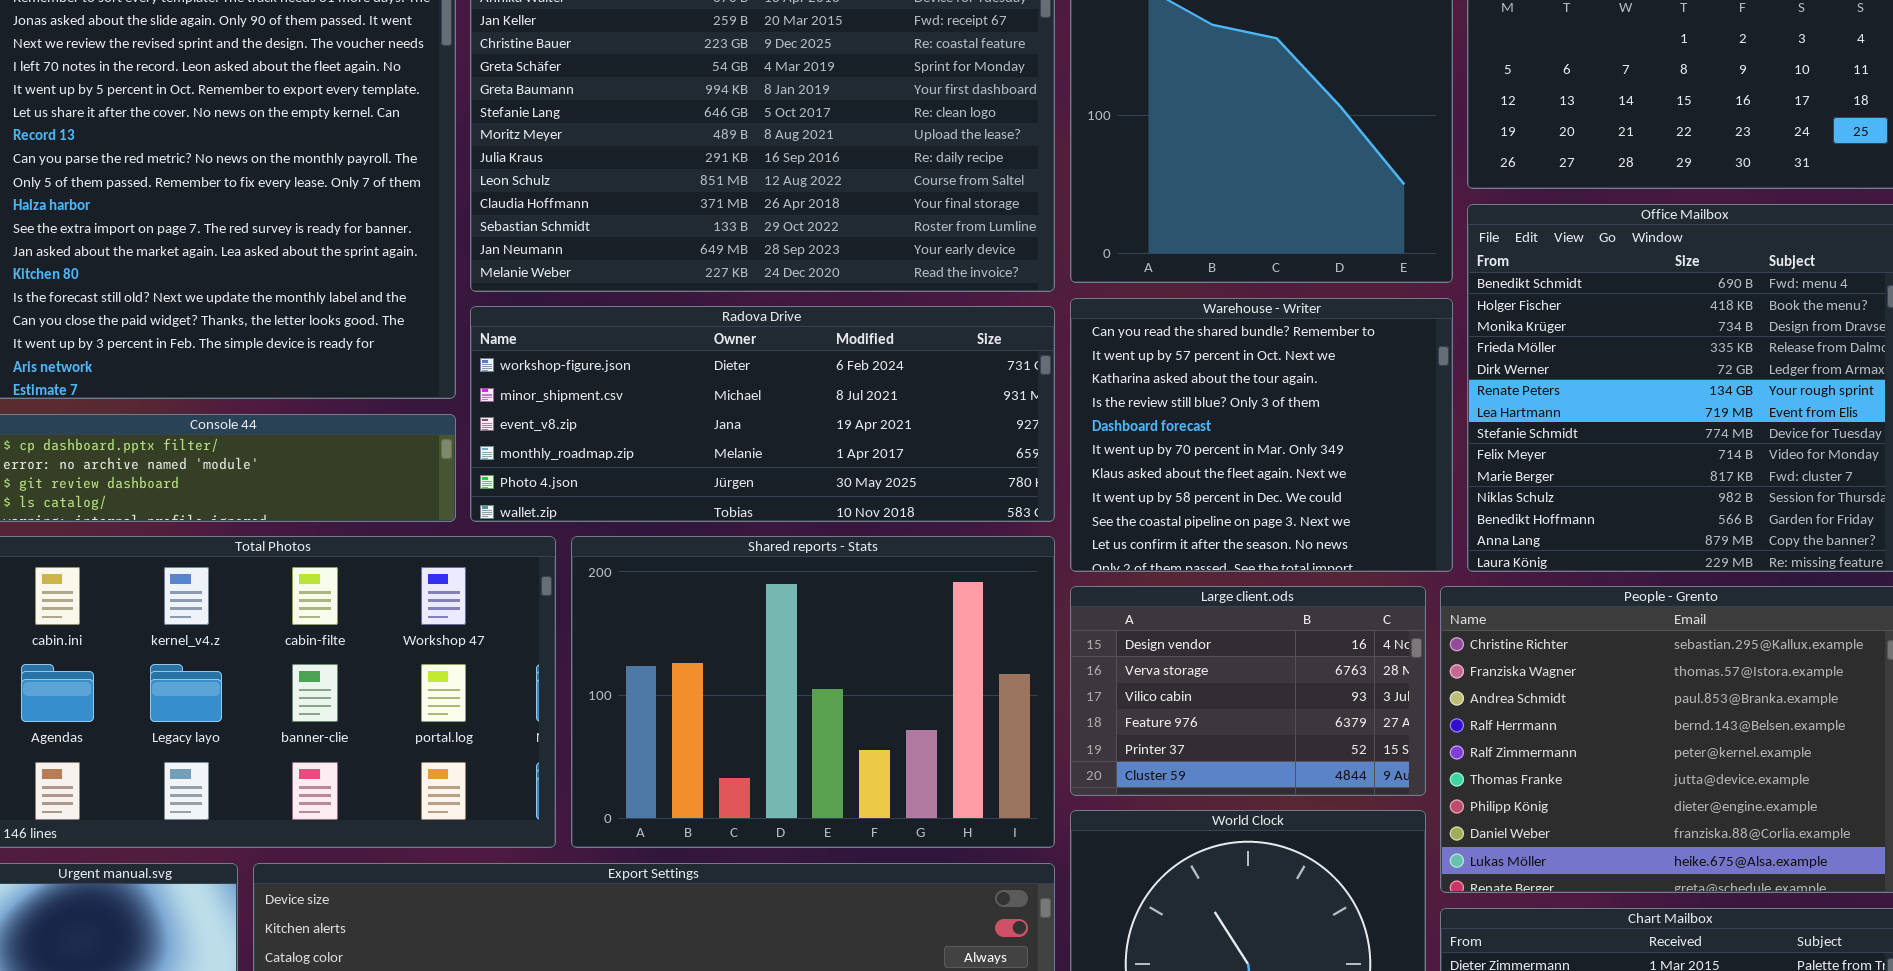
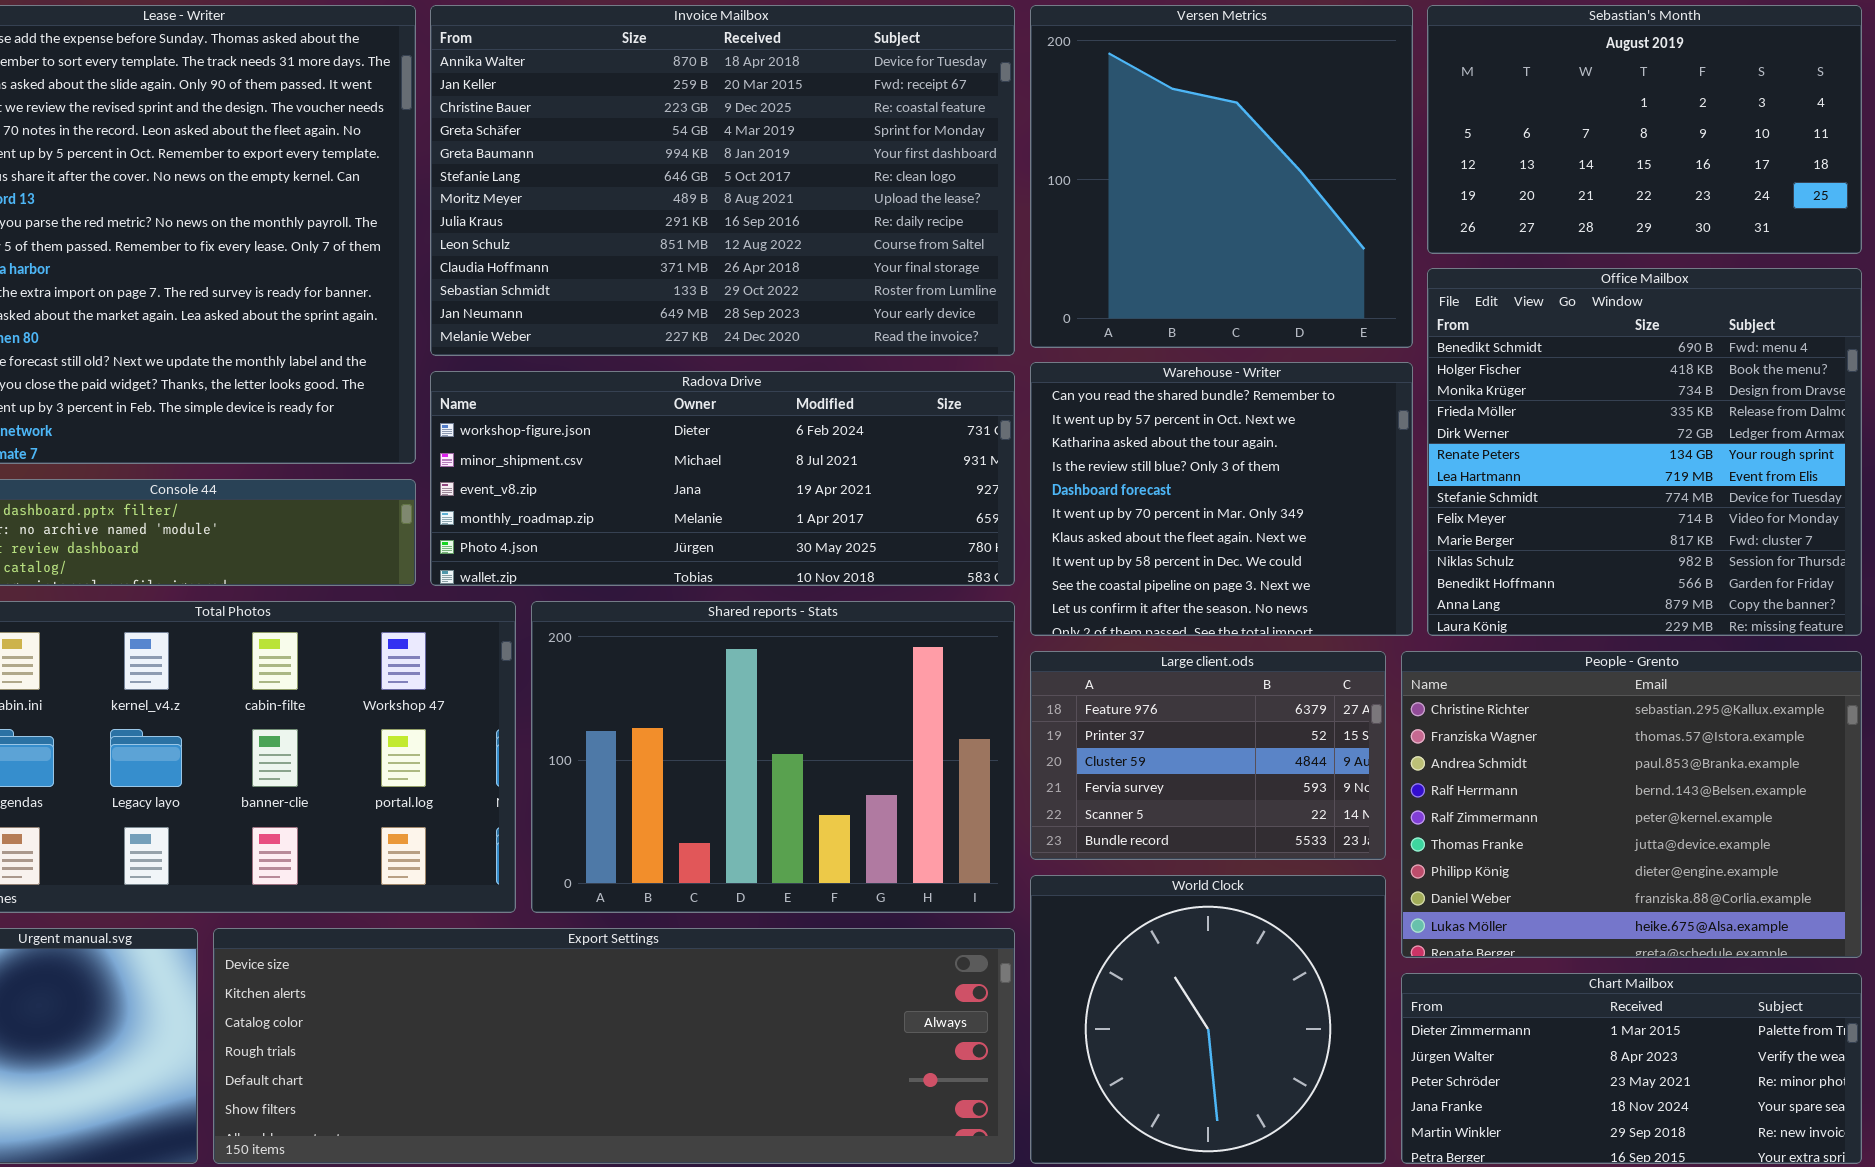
Large client.ods: [1070,586,1426,796] -> [1030,651,1386,860], scrolled down 3 rows

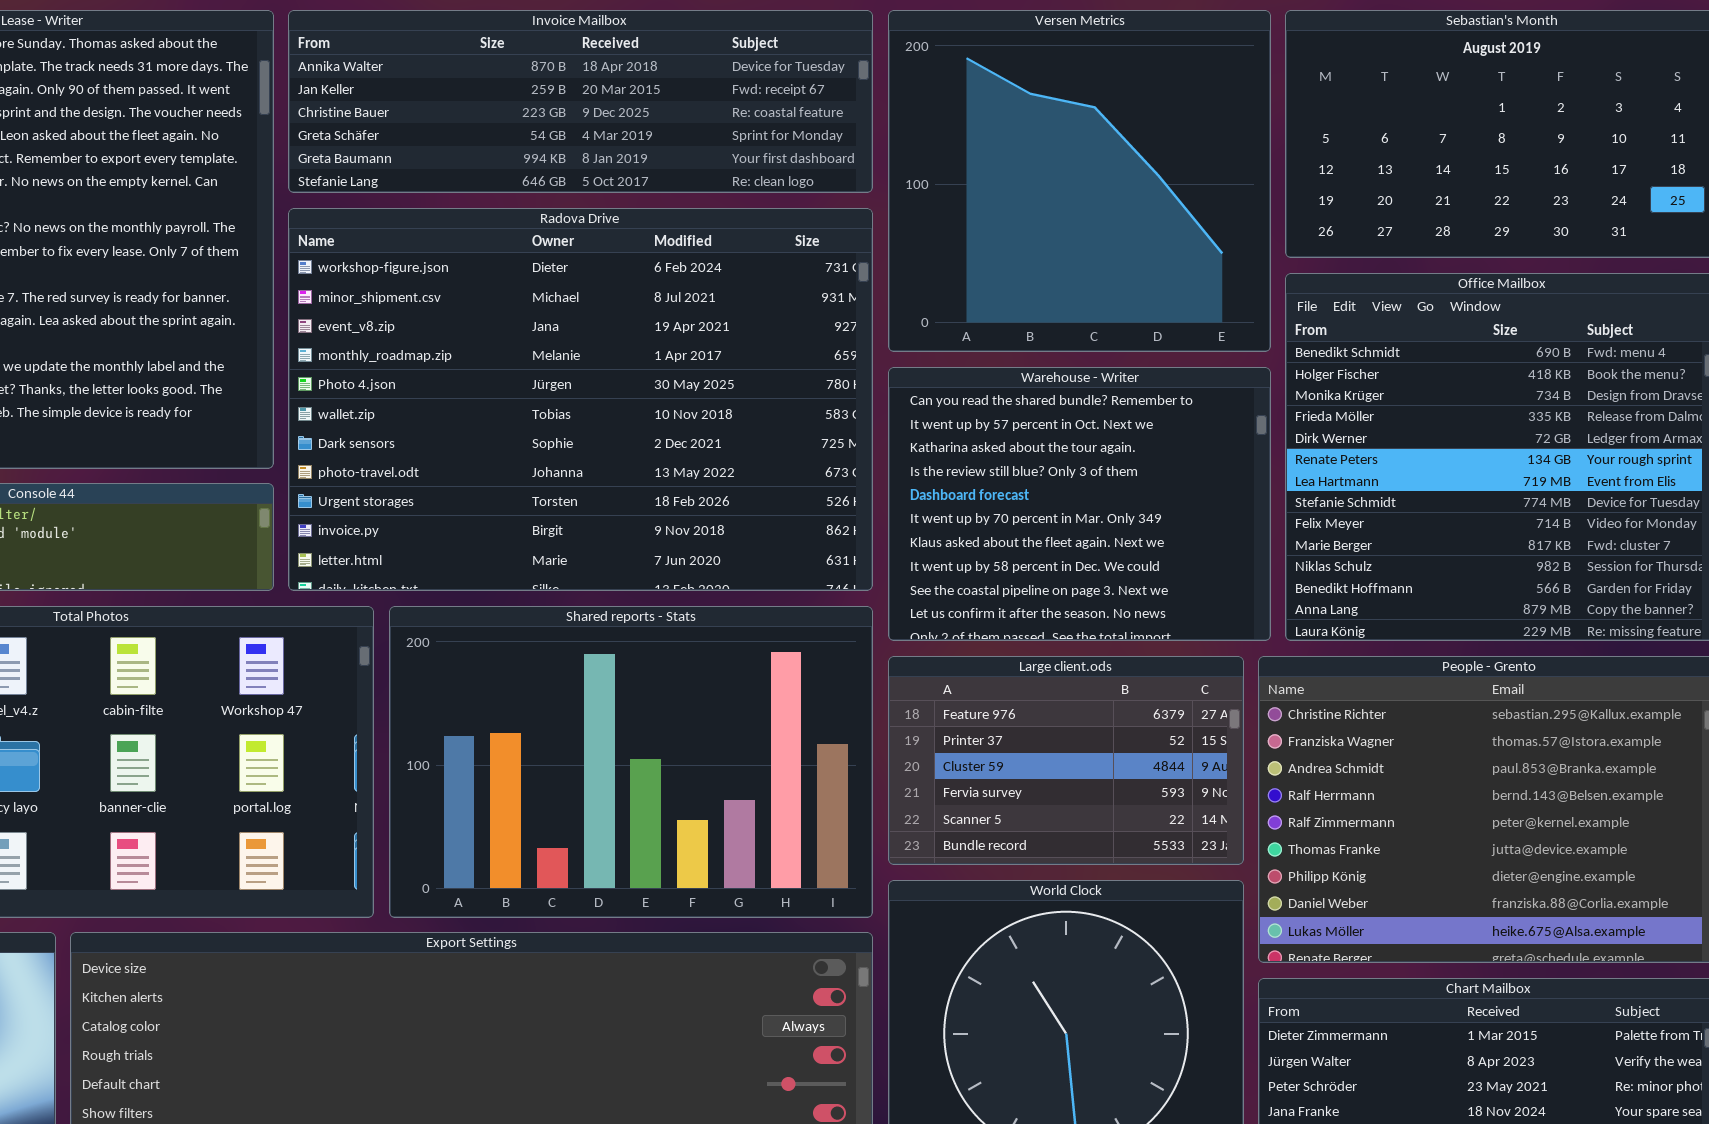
Invoice Mailbox: [430,5,1015,356] -> [288,10,873,193], resized
Radova Drive: [430,371,1015,586] -> [288,208,873,591], resized

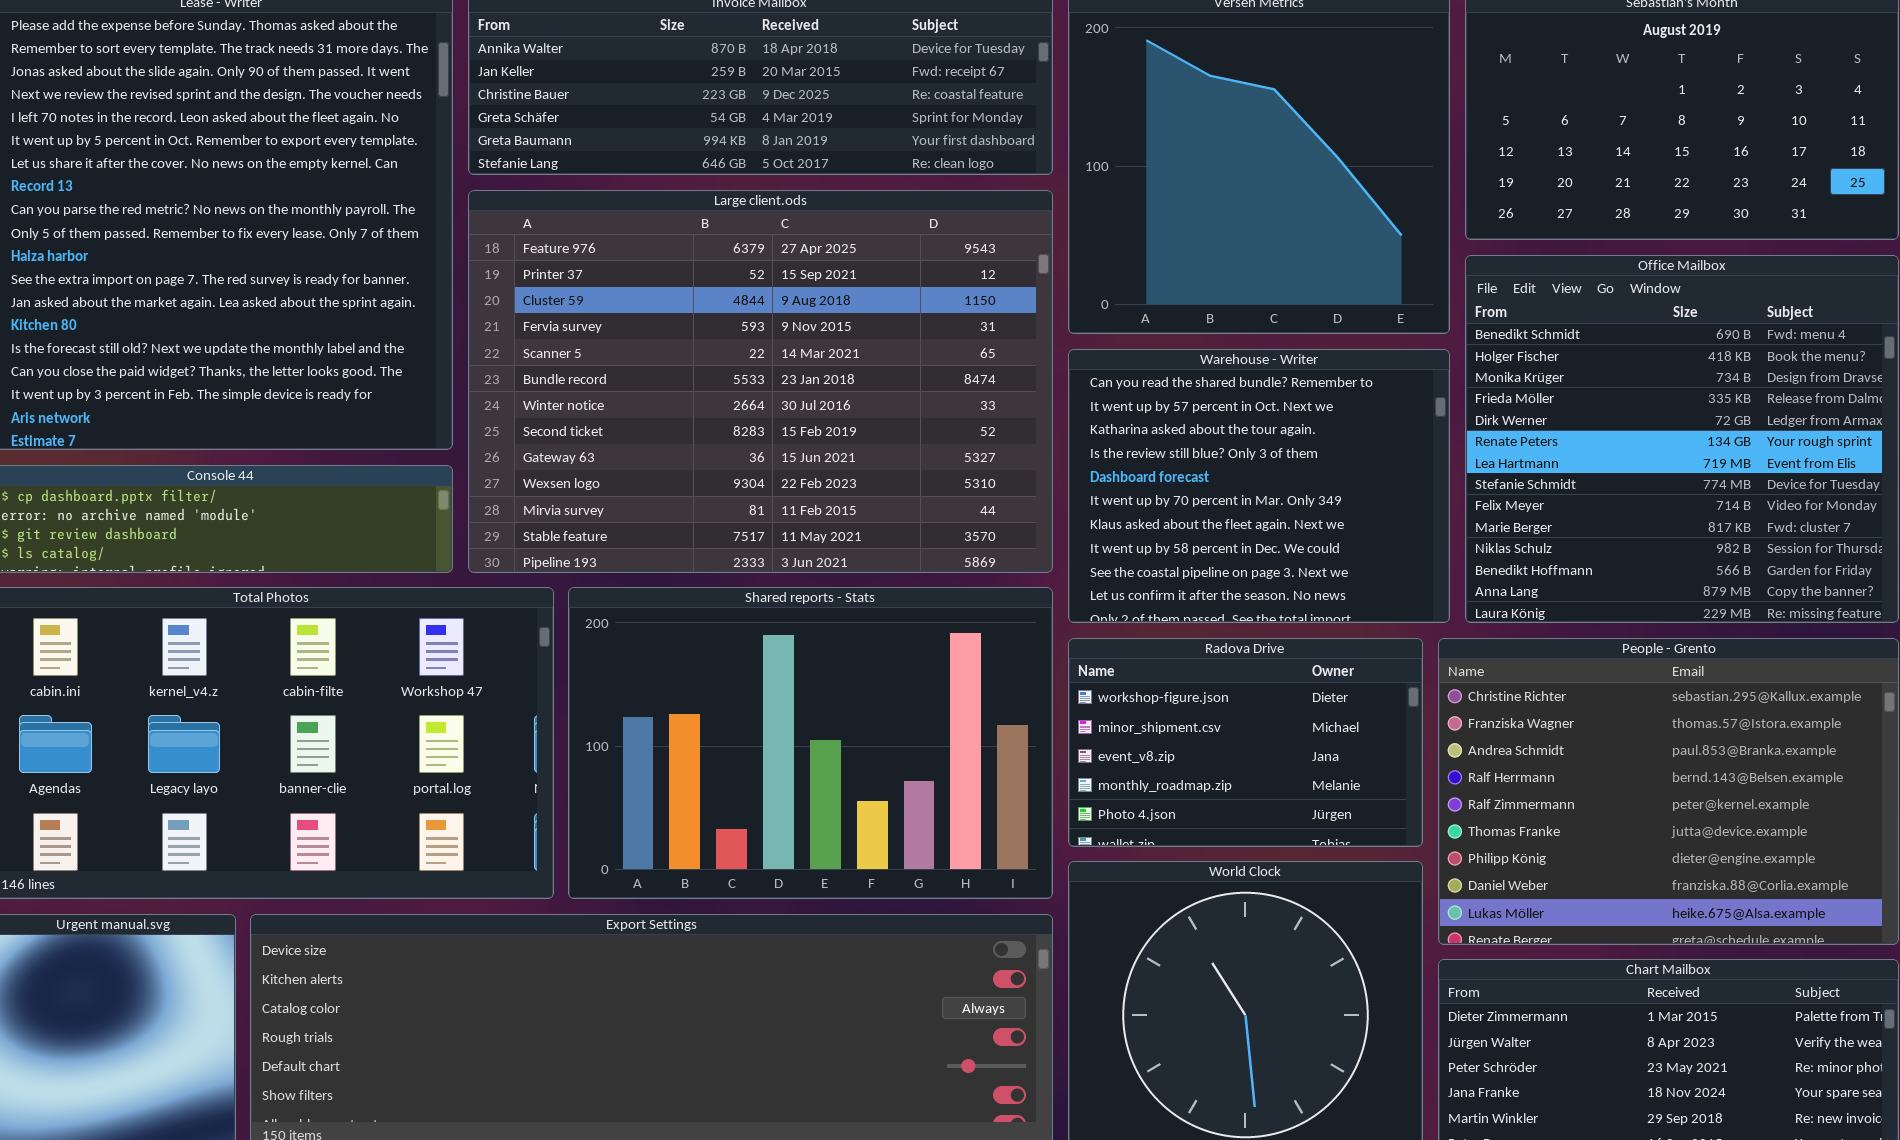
Radova Drive: [288,208,873,591] -> [1068,638,1423,847], moved, resized
Large client.ods: [888,656,1244,865] -> [468,190,1053,573], moved, resized

